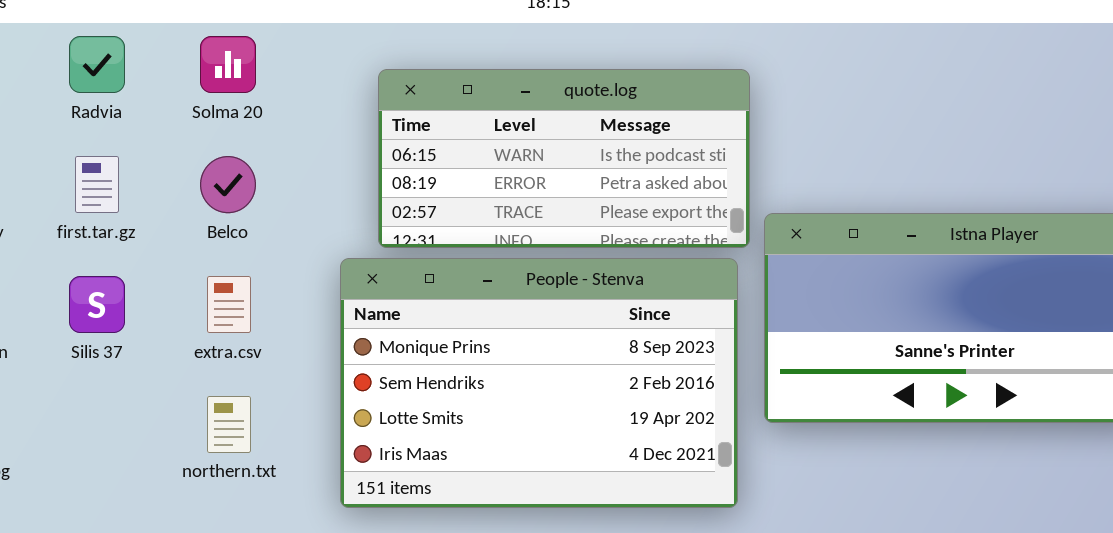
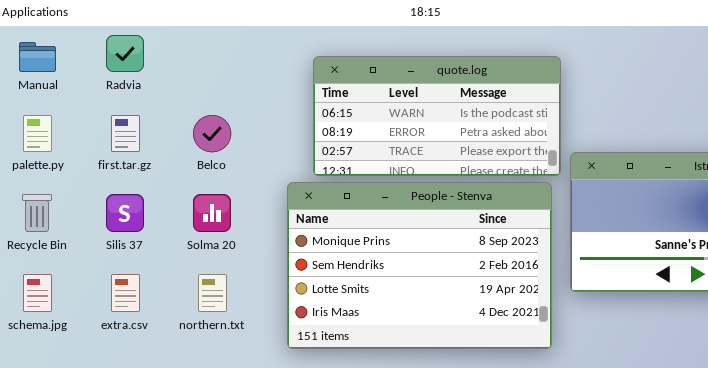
Solma 20: [200,36,256,93] -> [193,194,231,232], moved
extra.csv: [207,276,251,333] -> [111,274,140,312], moved

